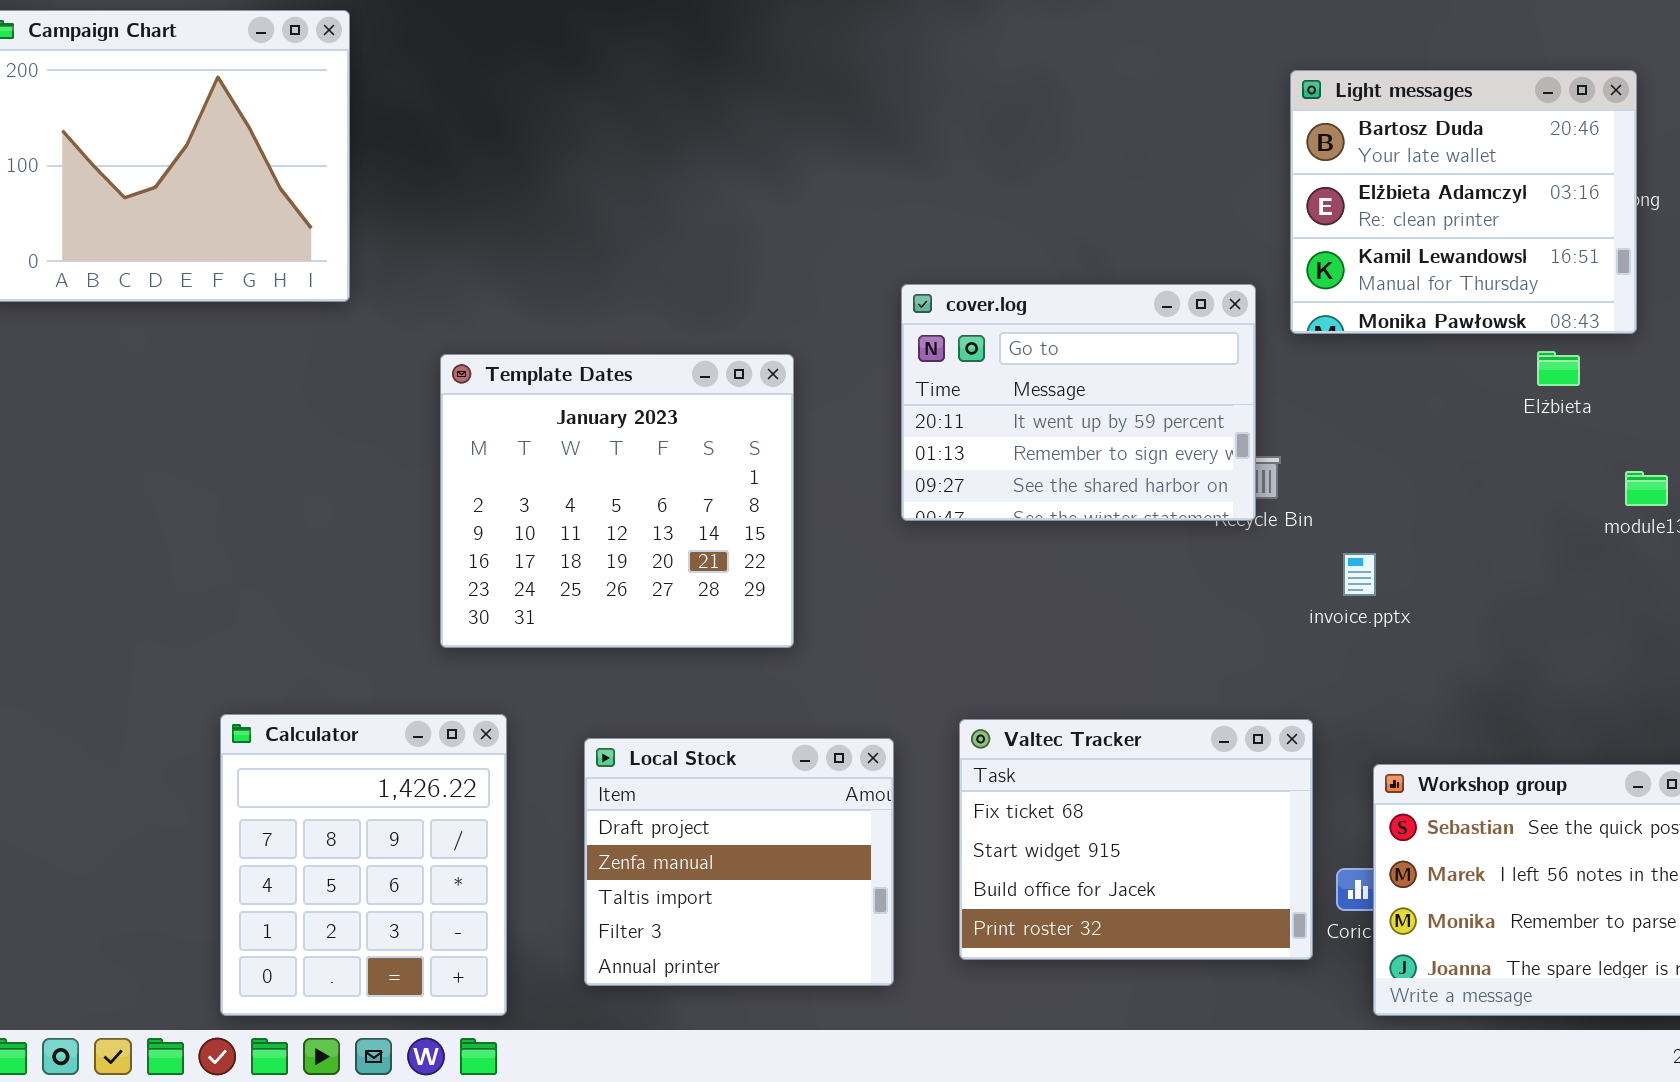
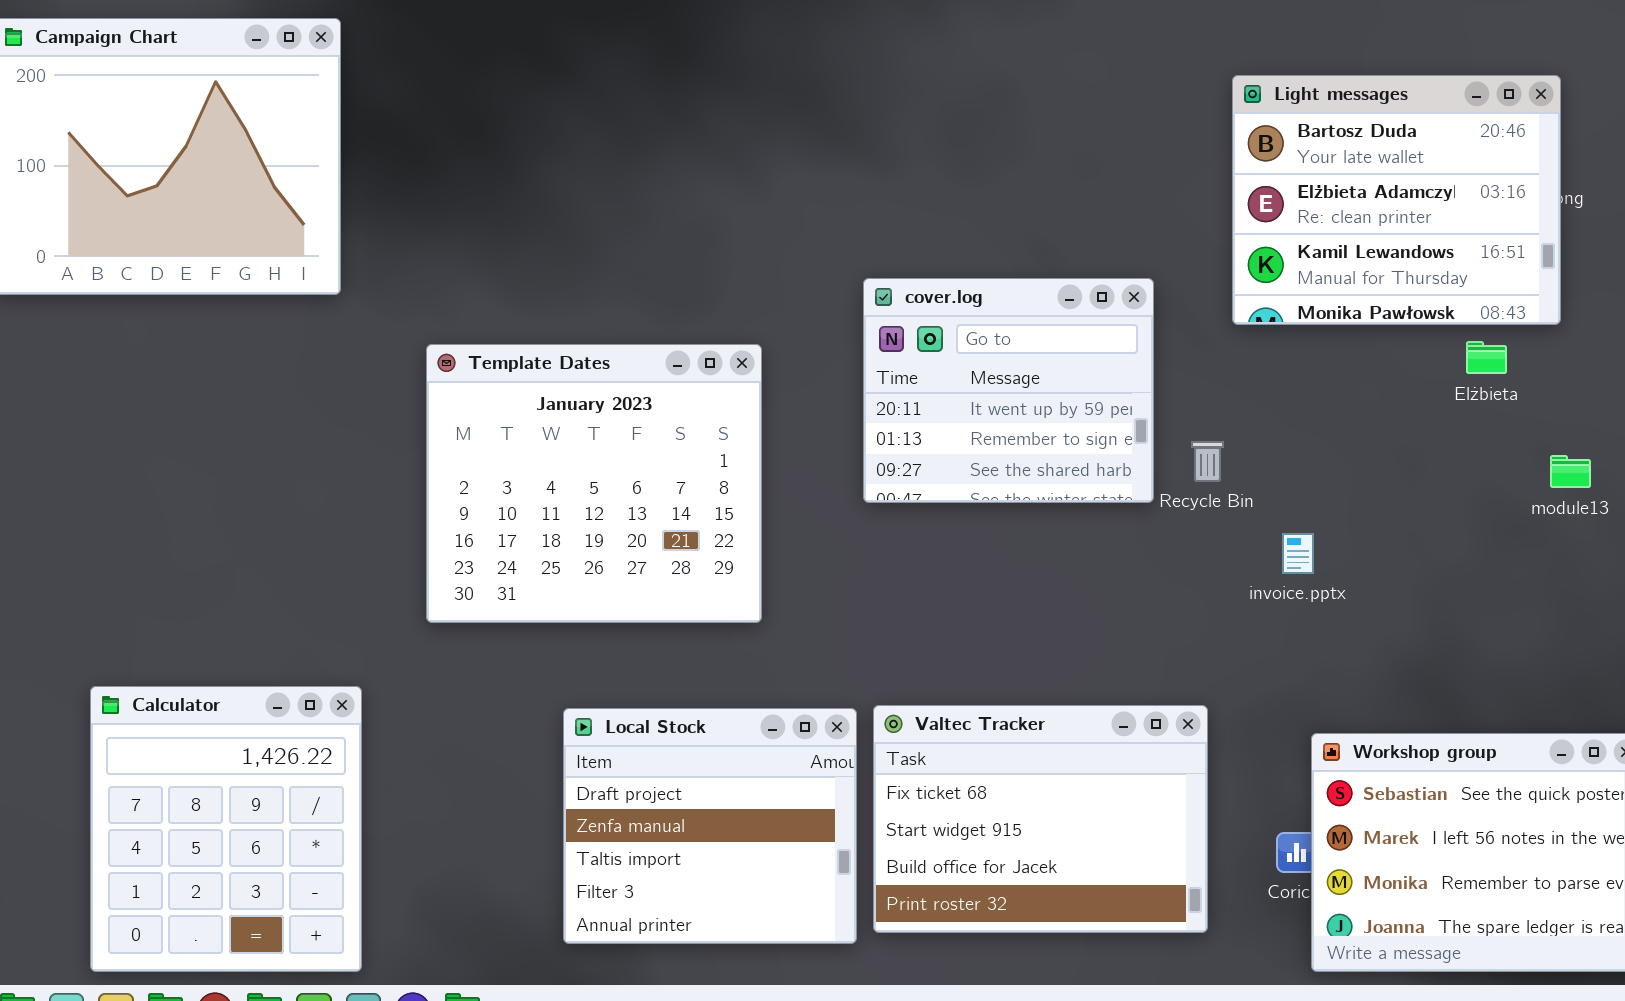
cover.log: [901,284,1256,521] -> [863,278,1154,503], resized
Calculator: [220,714,507,1016] -> [90,686,362,972], moved
Valtec Tracker: [959,719,1313,960] -> [873,705,1208,933], moved

